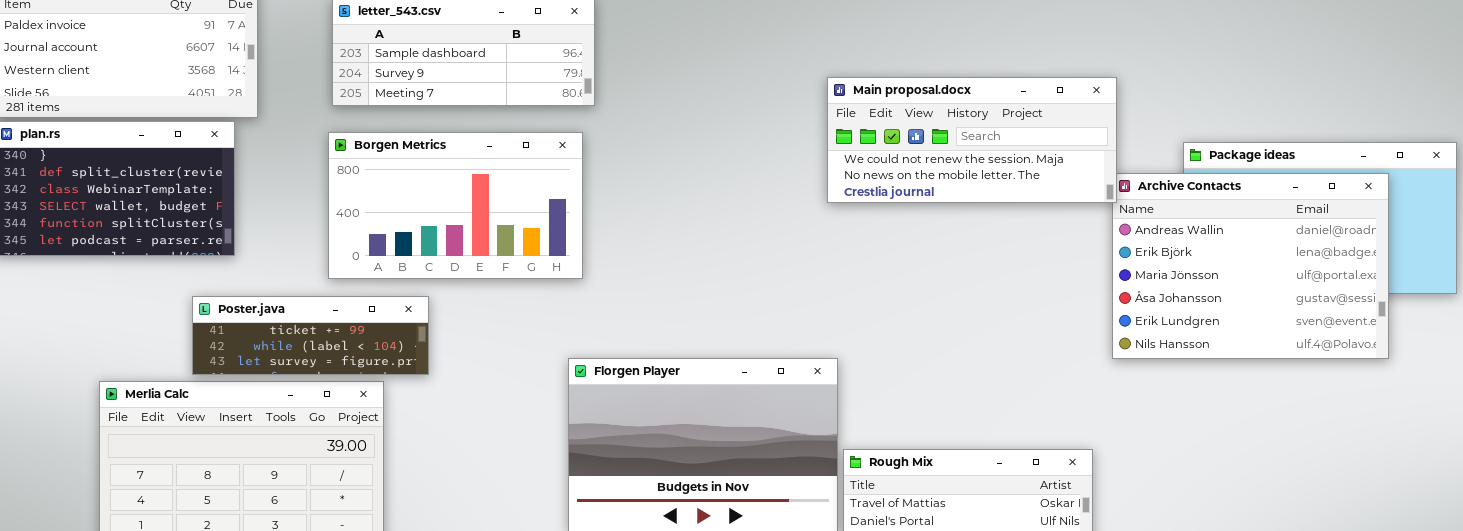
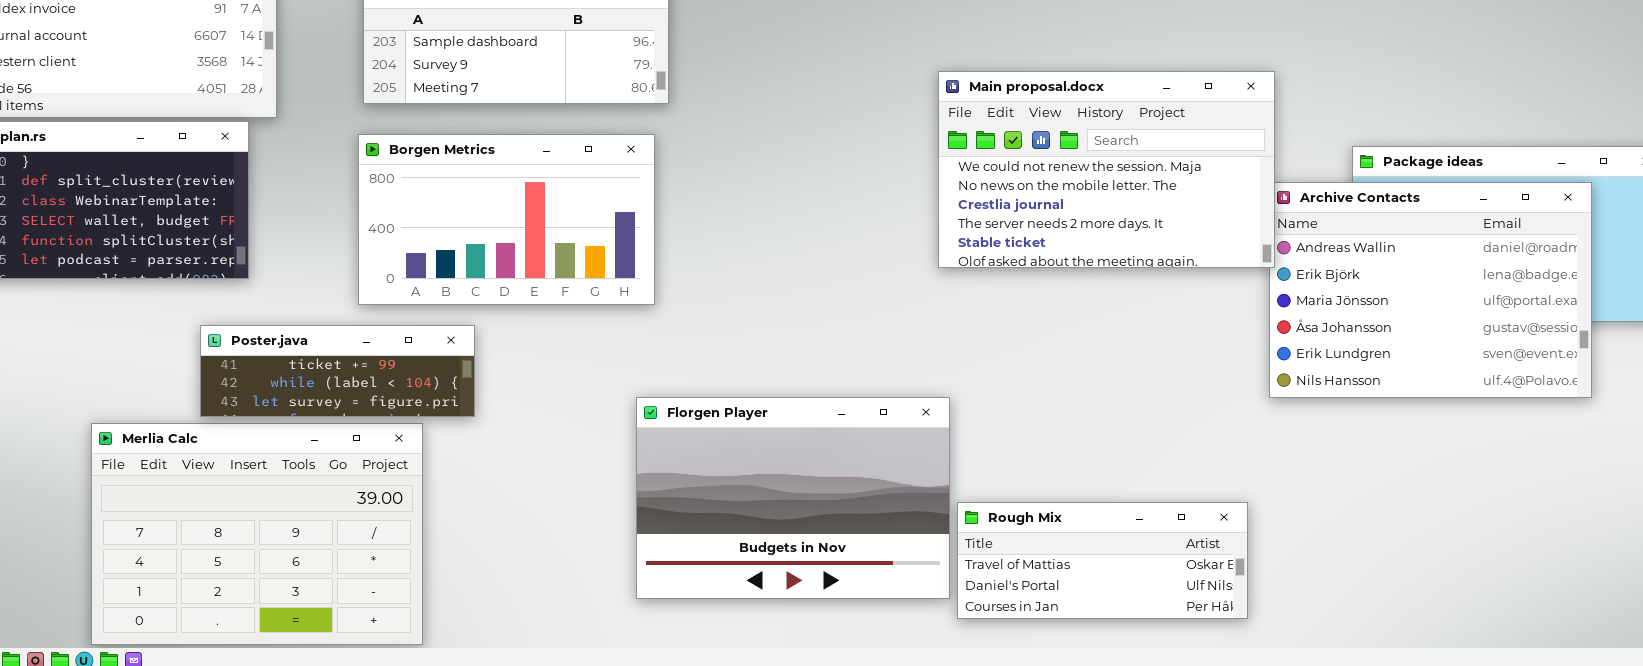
Main proposal.docx: [827,77,1117,203] -> [938,71,1275,268], resized

